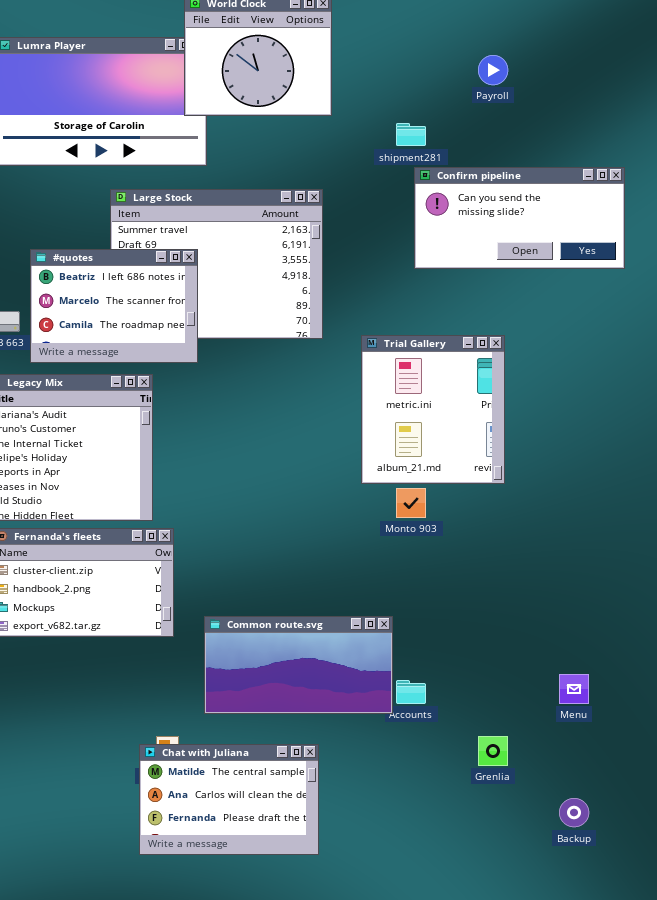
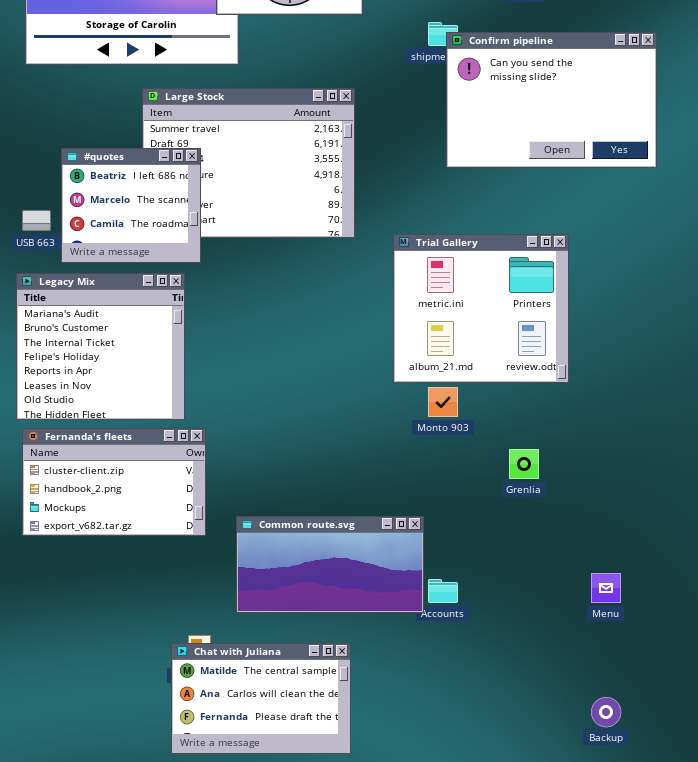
Confirm pipeline: [414,167,625,269] -> [446,32,657,168], resized
#quotes: [30,249,198,363] -> [61,148,201,263], resized
Trial Gallery: [361,335,505,484] -> [393,234,569,383], resized
Grenlia: [478,736,508,766] -> [509,449,539,479], moved

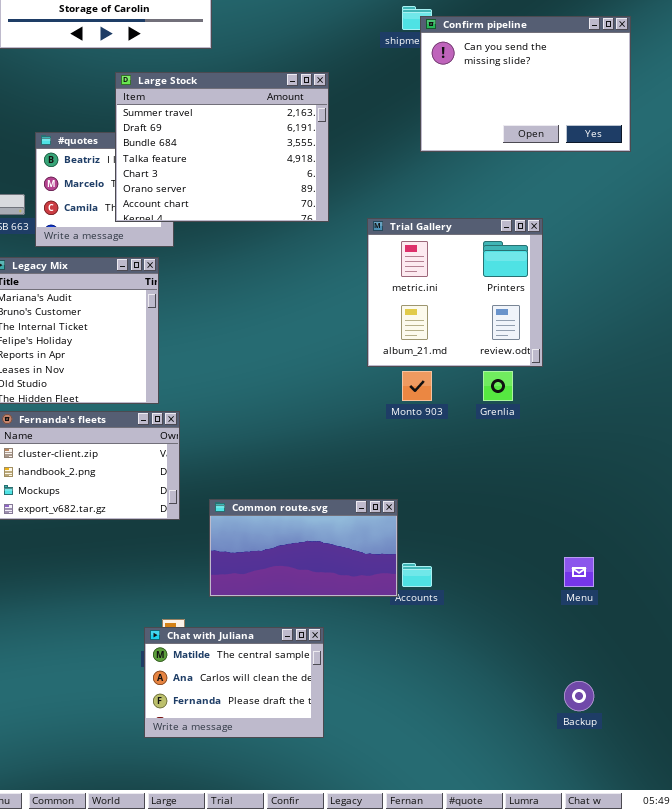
Large Stock: [142,88,355,238] -> [115,72,329,222], raised
Grenlia: [509,449,539,479] -> [483,371,513,401], moved

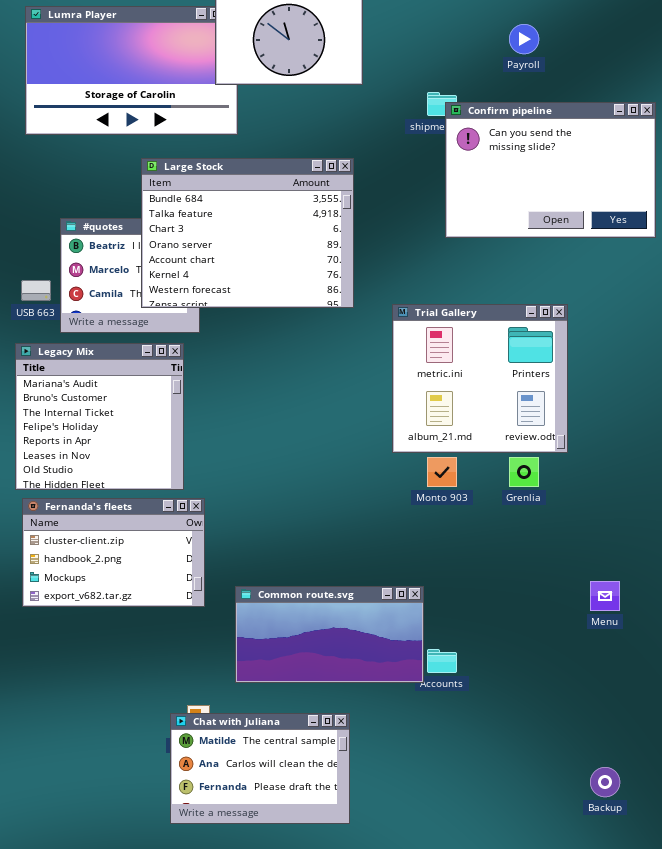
Large Stock: [115,72,329,222] -> [141,158,354,308], scrolled down 2 rows
Menu: [564,557,594,587] -> [590,581,620,611], moved

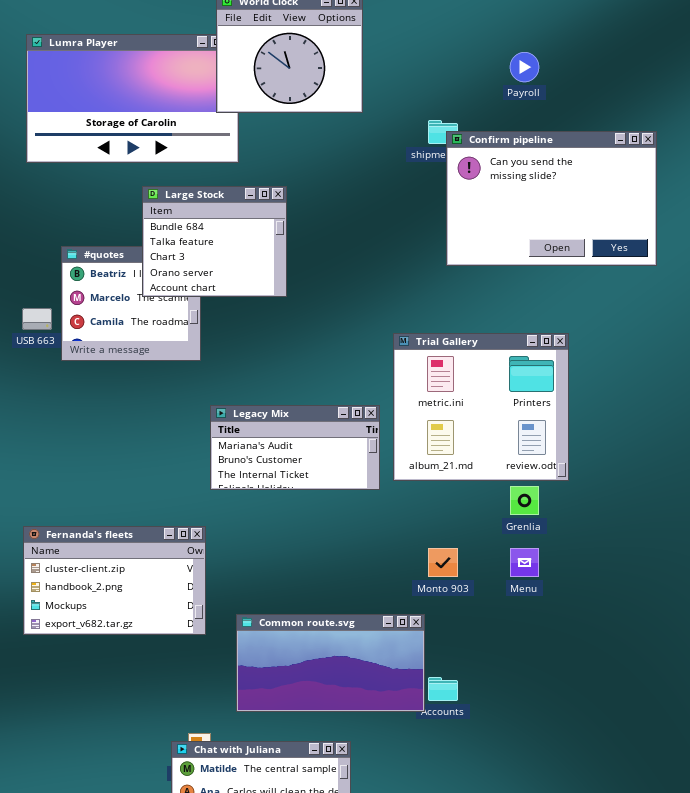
Large Stock: [141,158,354,308] -> [142,186,287,297], resized
Legacy Mix: [15,343,184,490] -> [210,405,380,490], moved, resized
Monto 903: [427,457,457,487] -> [428,548,458,577], moved
Menu: [590,581,620,611] -> [510,548,539,577], moved

